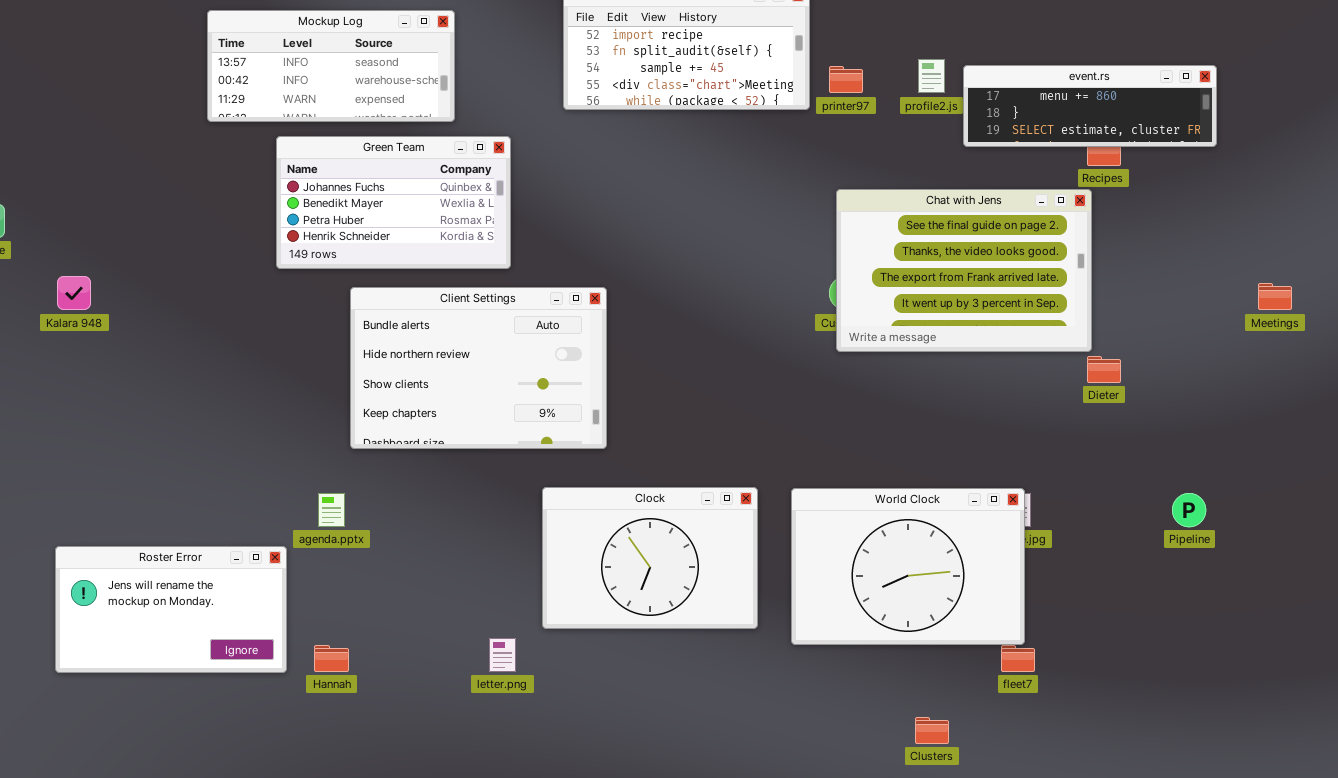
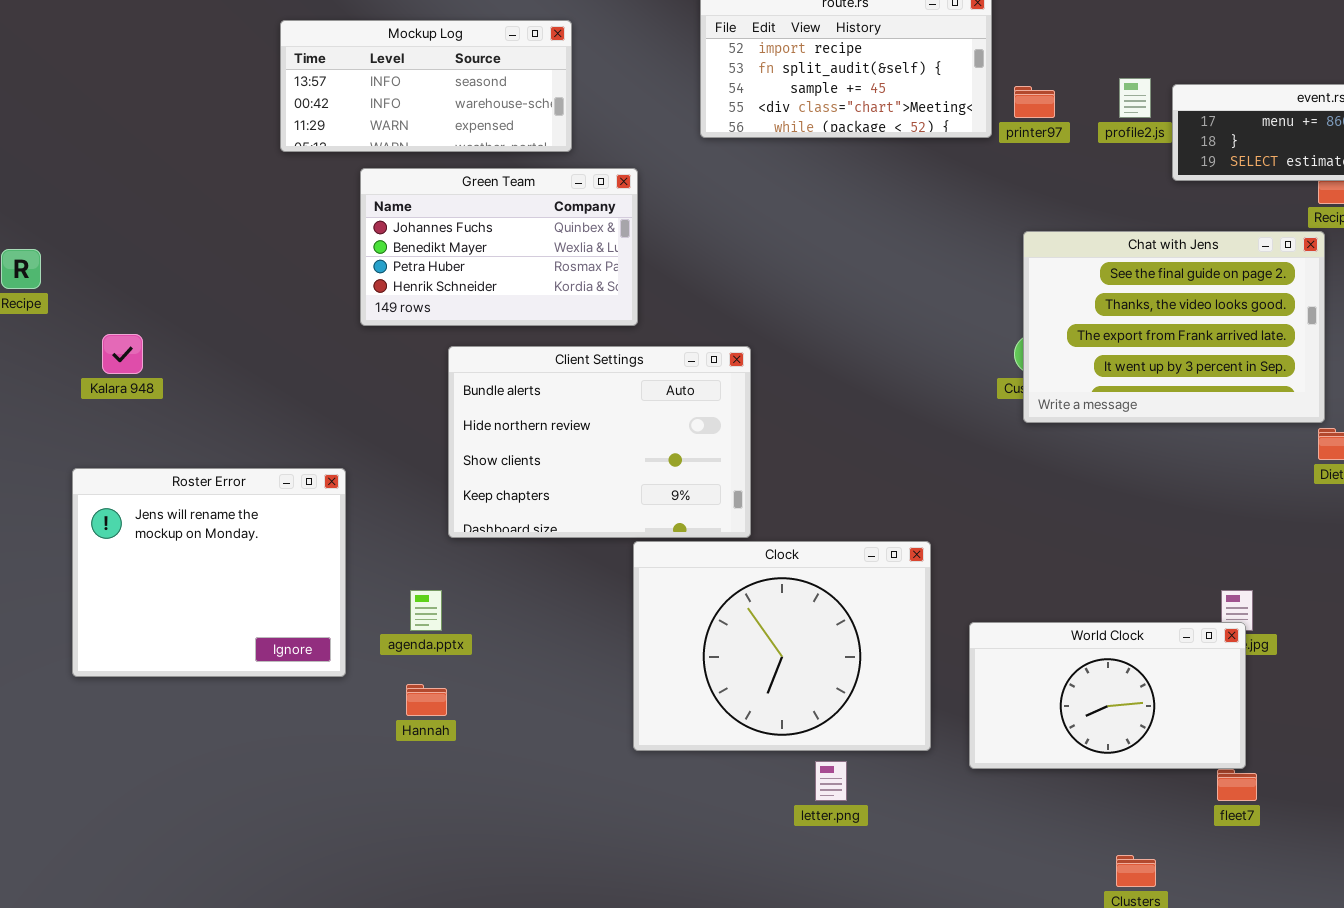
Clock: [542,487,758,629] -> [633,541,931,751], resized
World Clock: [791,488,1025,645] -> [969,622,1246,769], resized
Roster Error: [55,546,287,673] -> [72,468,346,677], moved, resized
letter.png: [489,638,516,672] -> [815,761,847,801], moved
Hannah: [314,645,349,672] -> [406,684,447,716], moved

